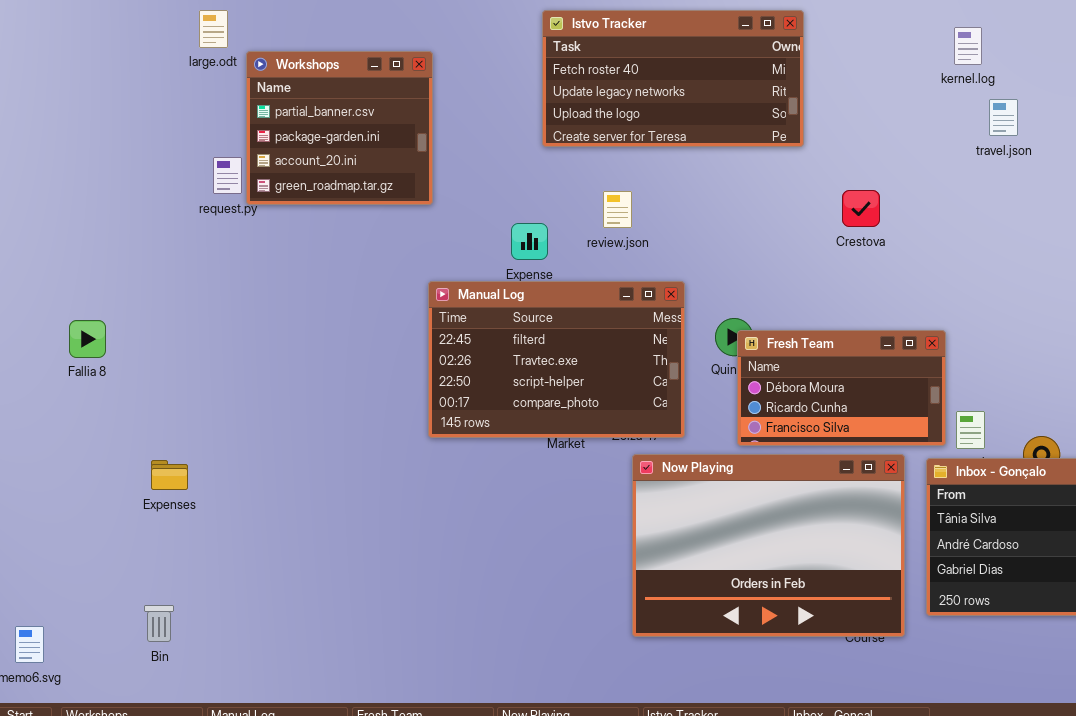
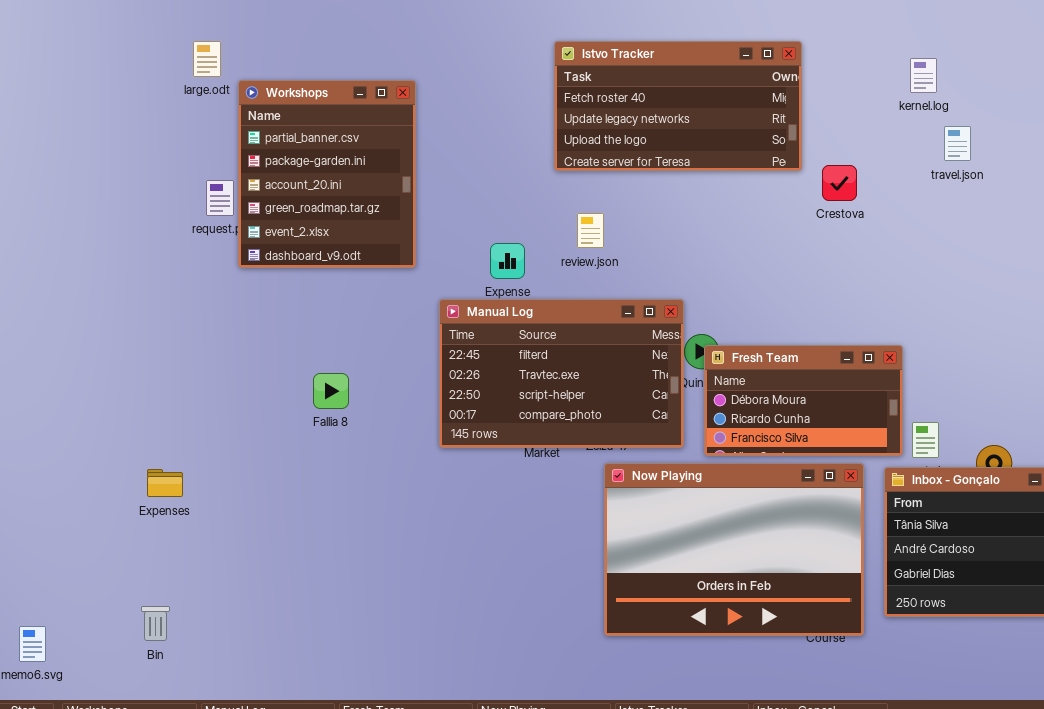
Istvo Tracker: [542,10,804,147] -> [554,41,802,171], moved
Workshops: [246,51,433,205] -> [238,80,416,268], resized
Crestova: [842,190,880,227] -> [822,165,857,201], moved
Manual Log: [428,281,685,438] -> [439,299,684,448], moved
Fallia 8: [69,320,106,358] -> [313,373,349,409], moved

